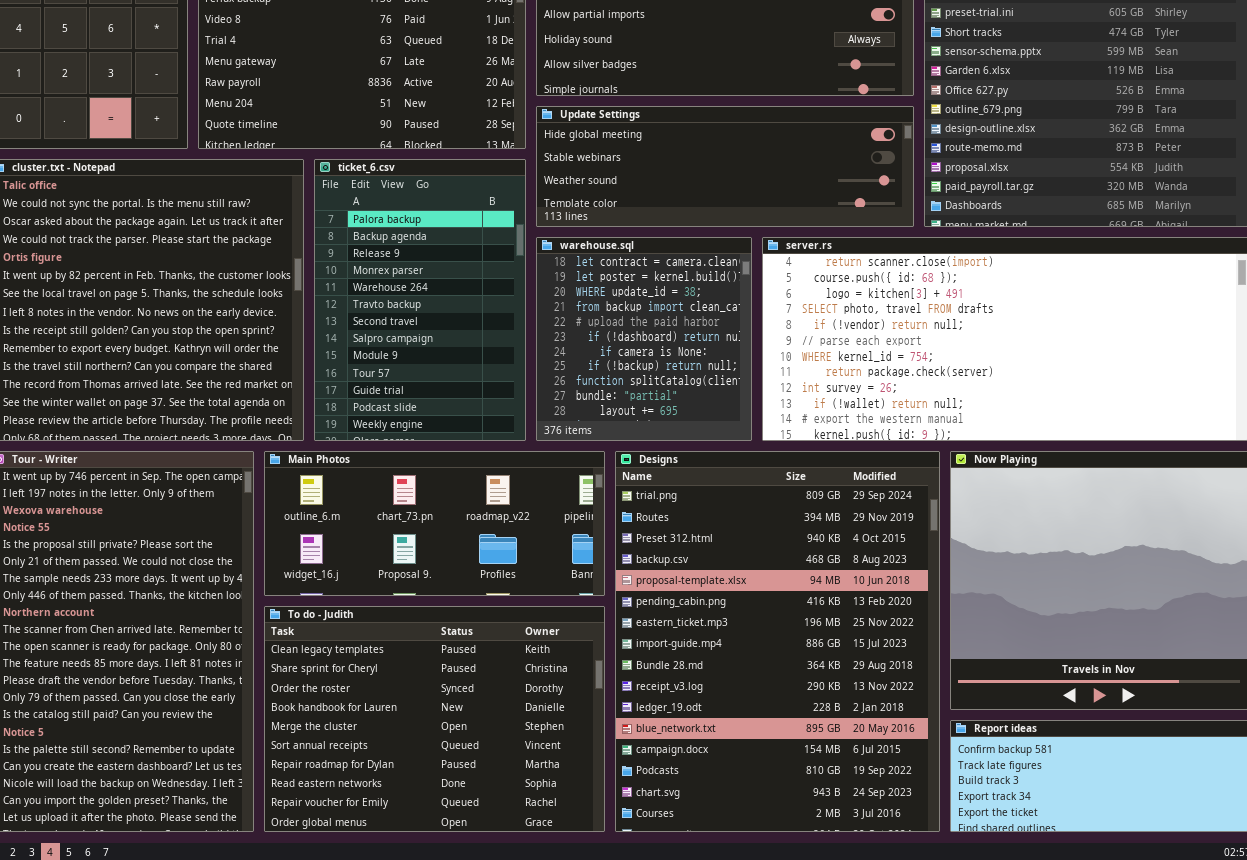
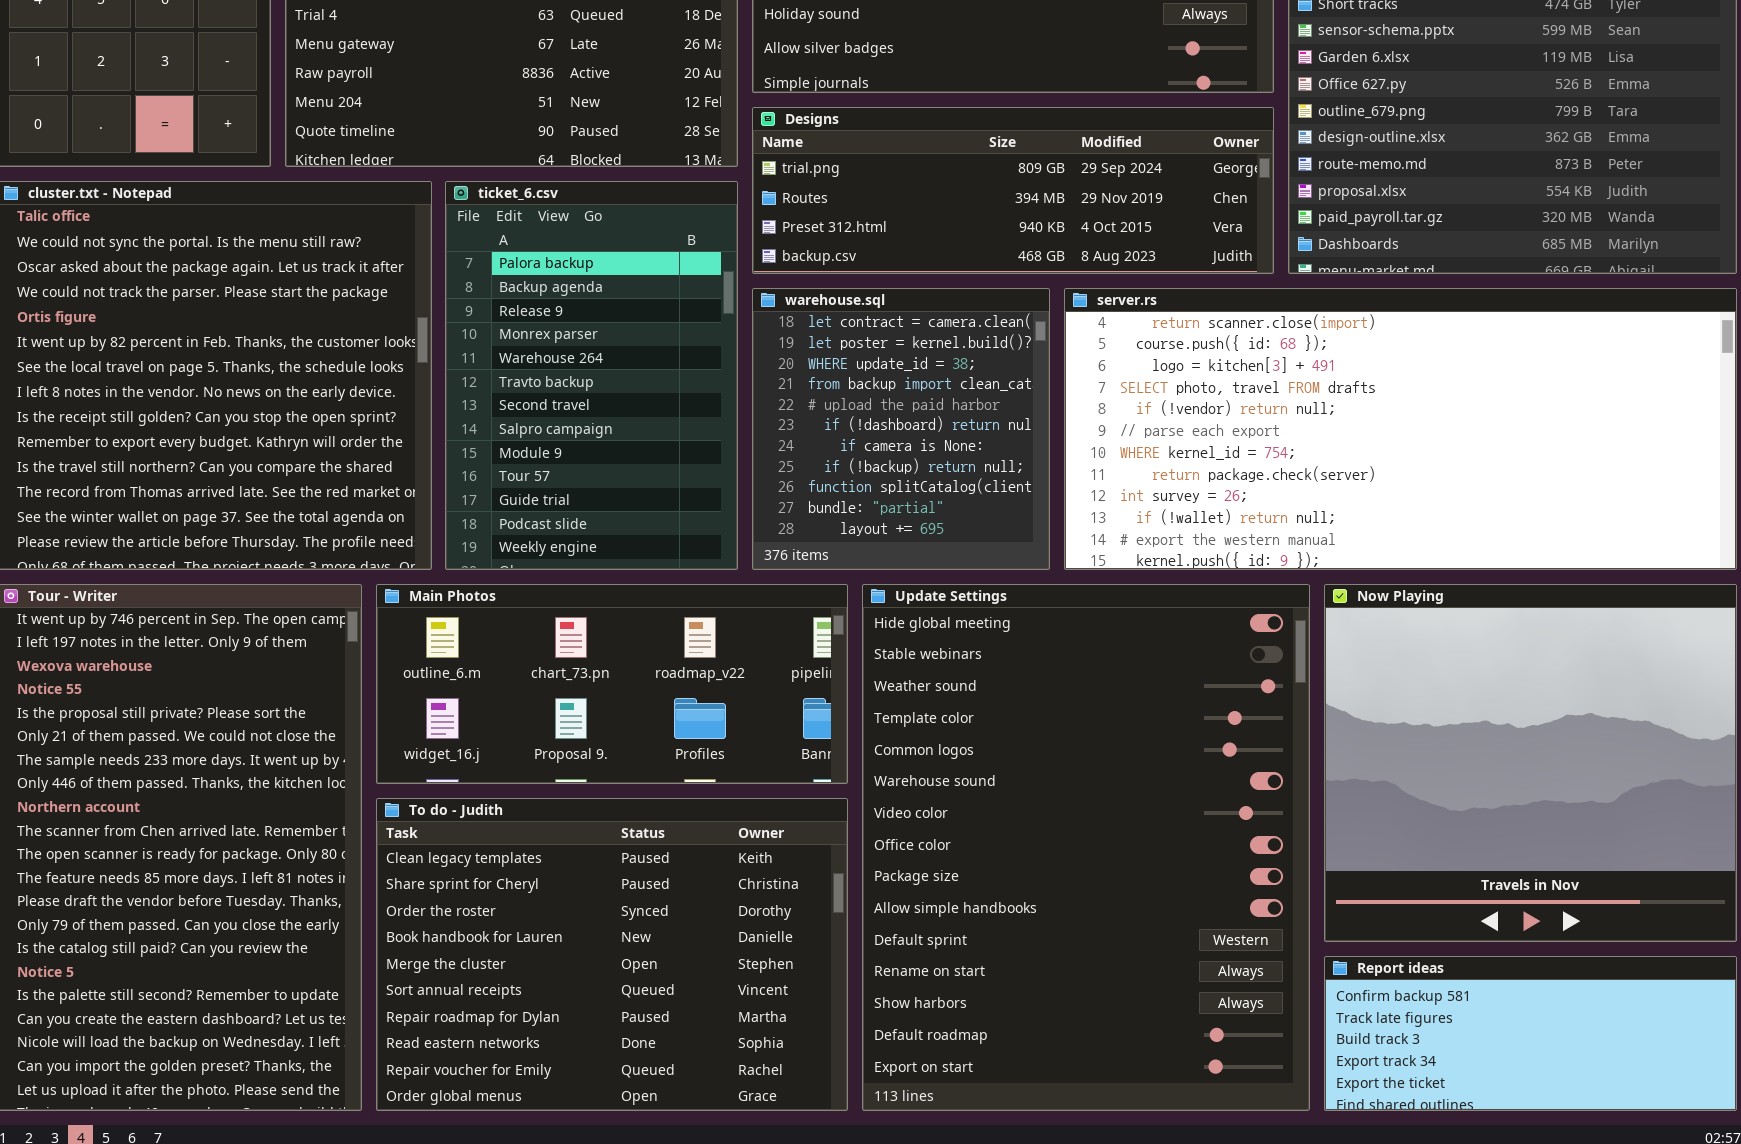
Update Settings: [536,106,914,227] -> [862,584,1310,1111], moved, resized
Designs: [615,451,940,832] -> [752,107,1274,274], moved, resized

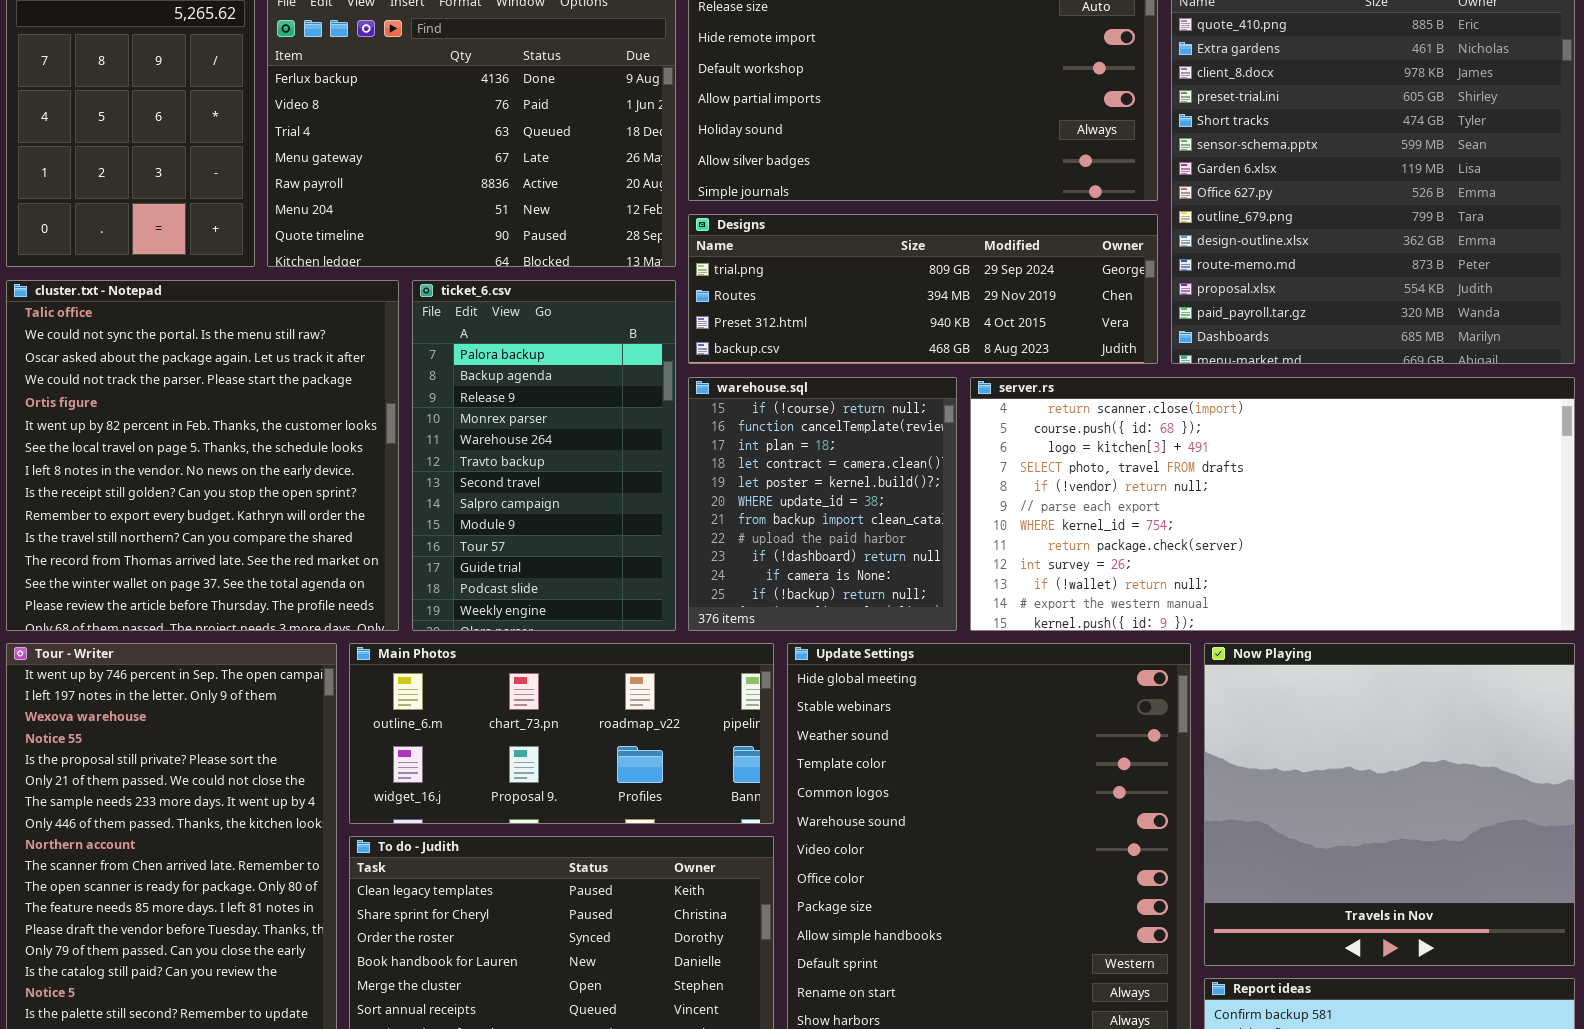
warehouse.sql: [752,288,1050,570] -> [688,377,957,631], scrolled up 3 rows

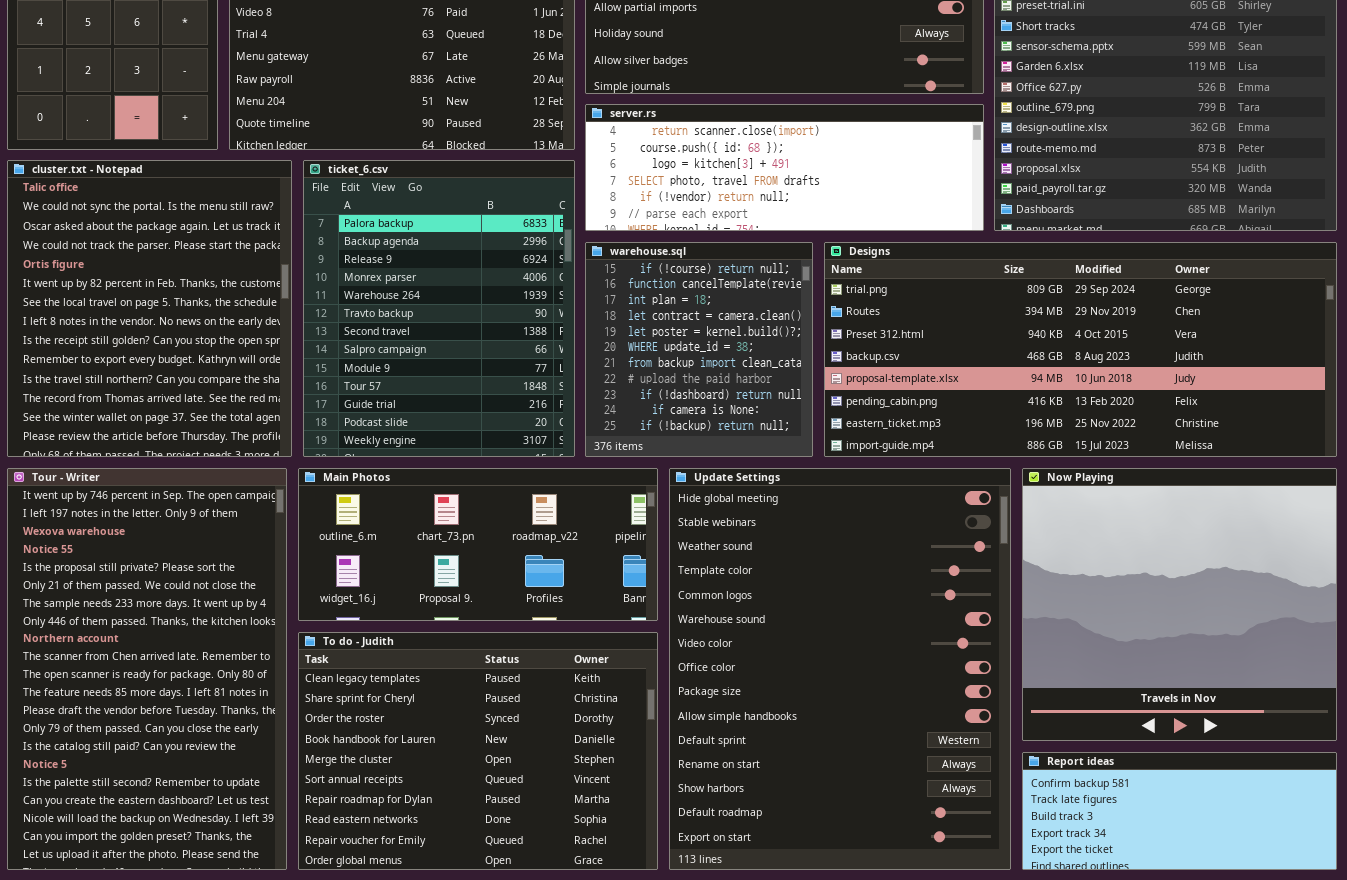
Designs: [688,214,1158,364] -> [824,242,1337,457], moved, resized
cluster.txt - Notepad: [6,280,399,631] -> [7,160,292,457], resized
ticket_6.csv: [412,280,676,631] -> [303,160,575,457], resized
server.rs: [970,377,1575,631] -> [585,104,984,231], moved, resized

